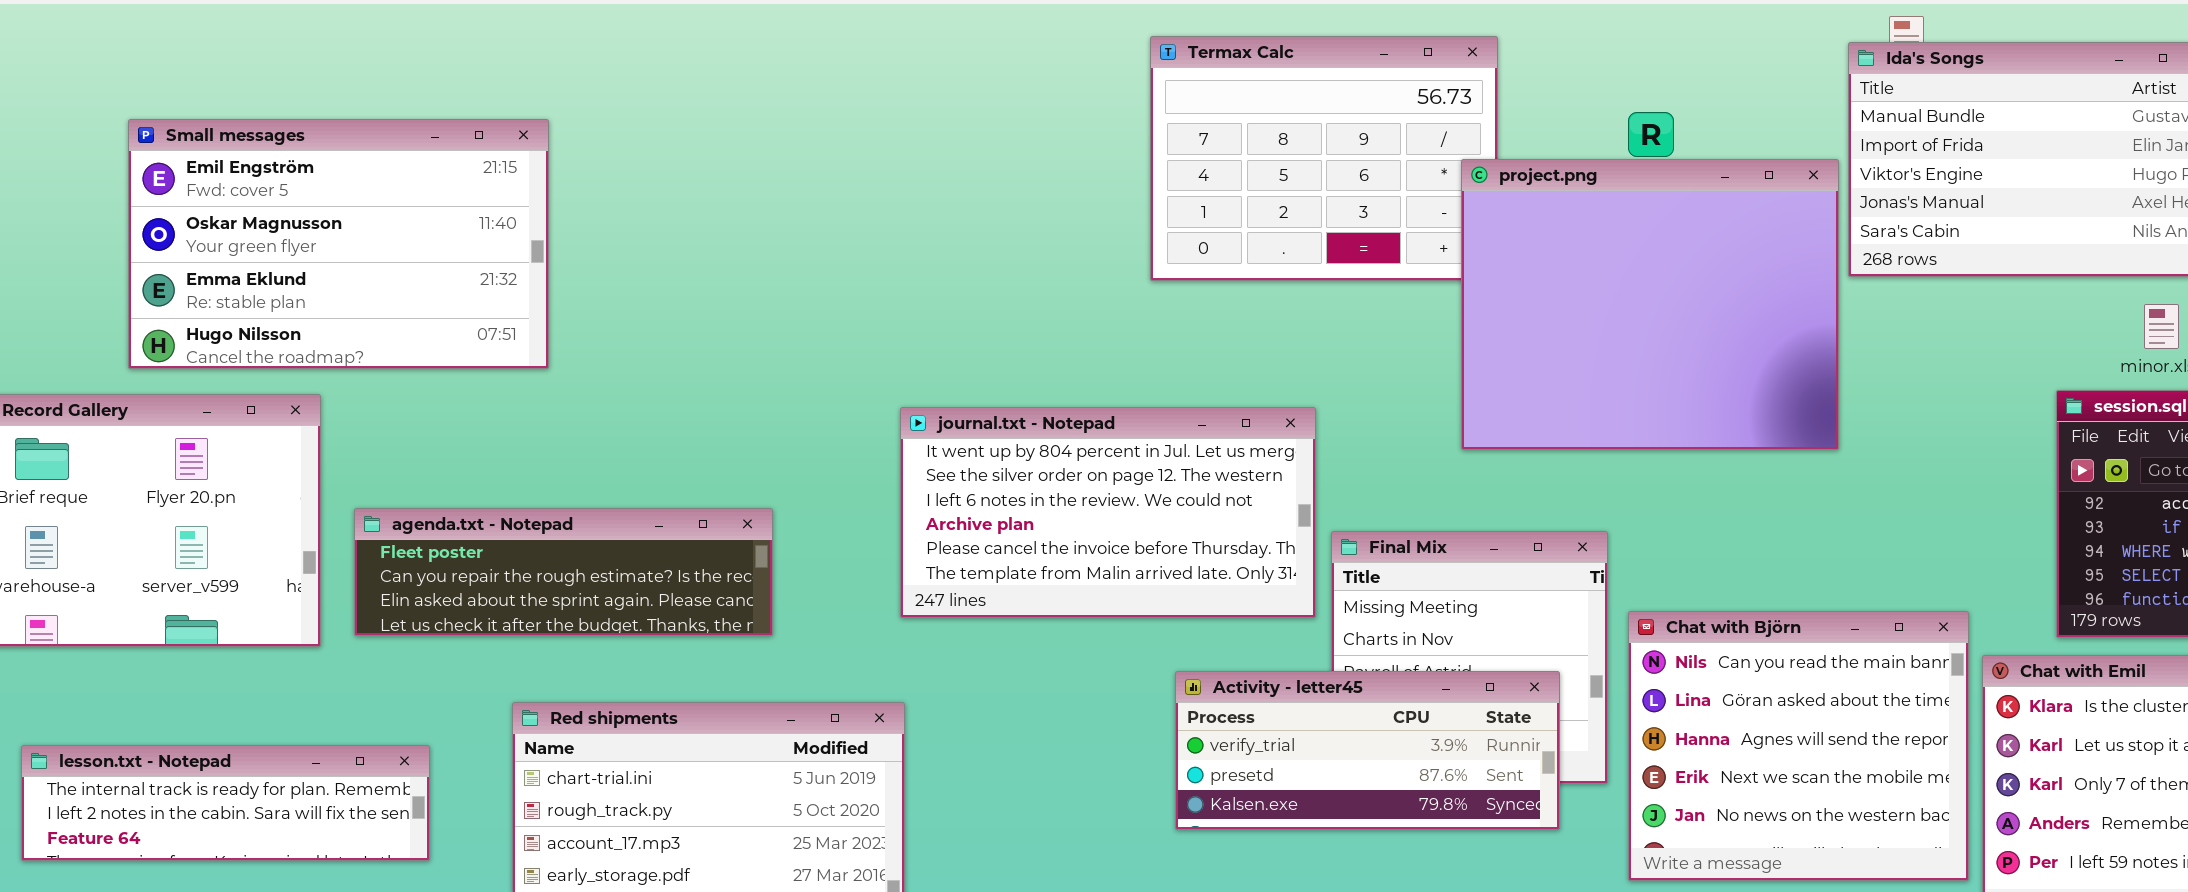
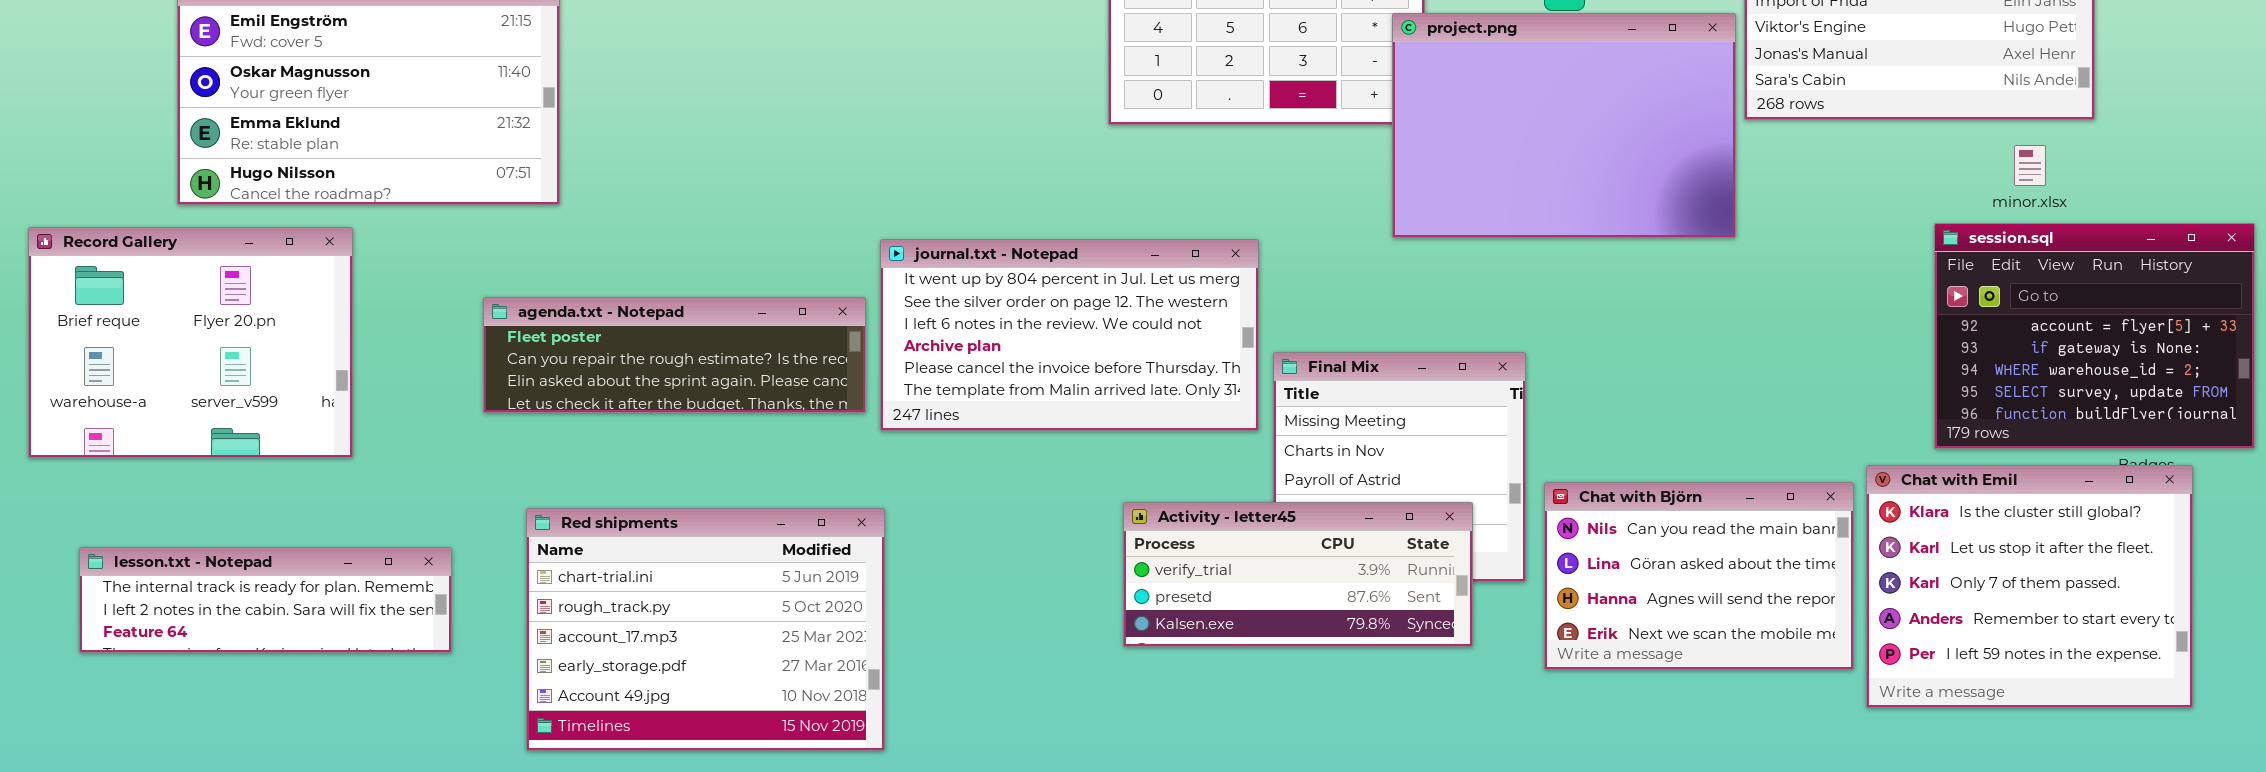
project.png: [1461,159,1839,450] -> [1392,13,1736,238], resized
agenda.txt - Notepad: [354,508,773,636] -> [483,297,866,413], moved
Chat with Björn: [1628,611,1969,881] -> [1544,482,1854,670], resized
Activity - letter45: [1175,671,1560,830] -> [1123,502,1473,647], moved

